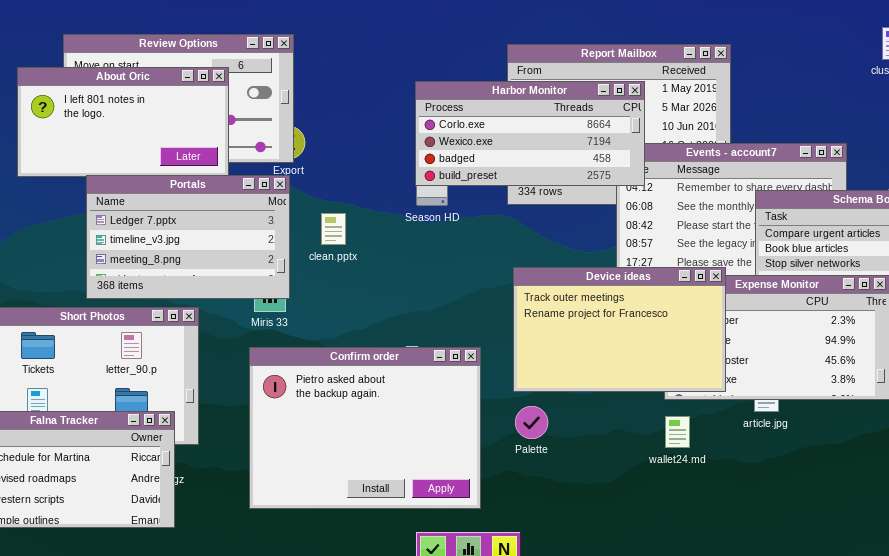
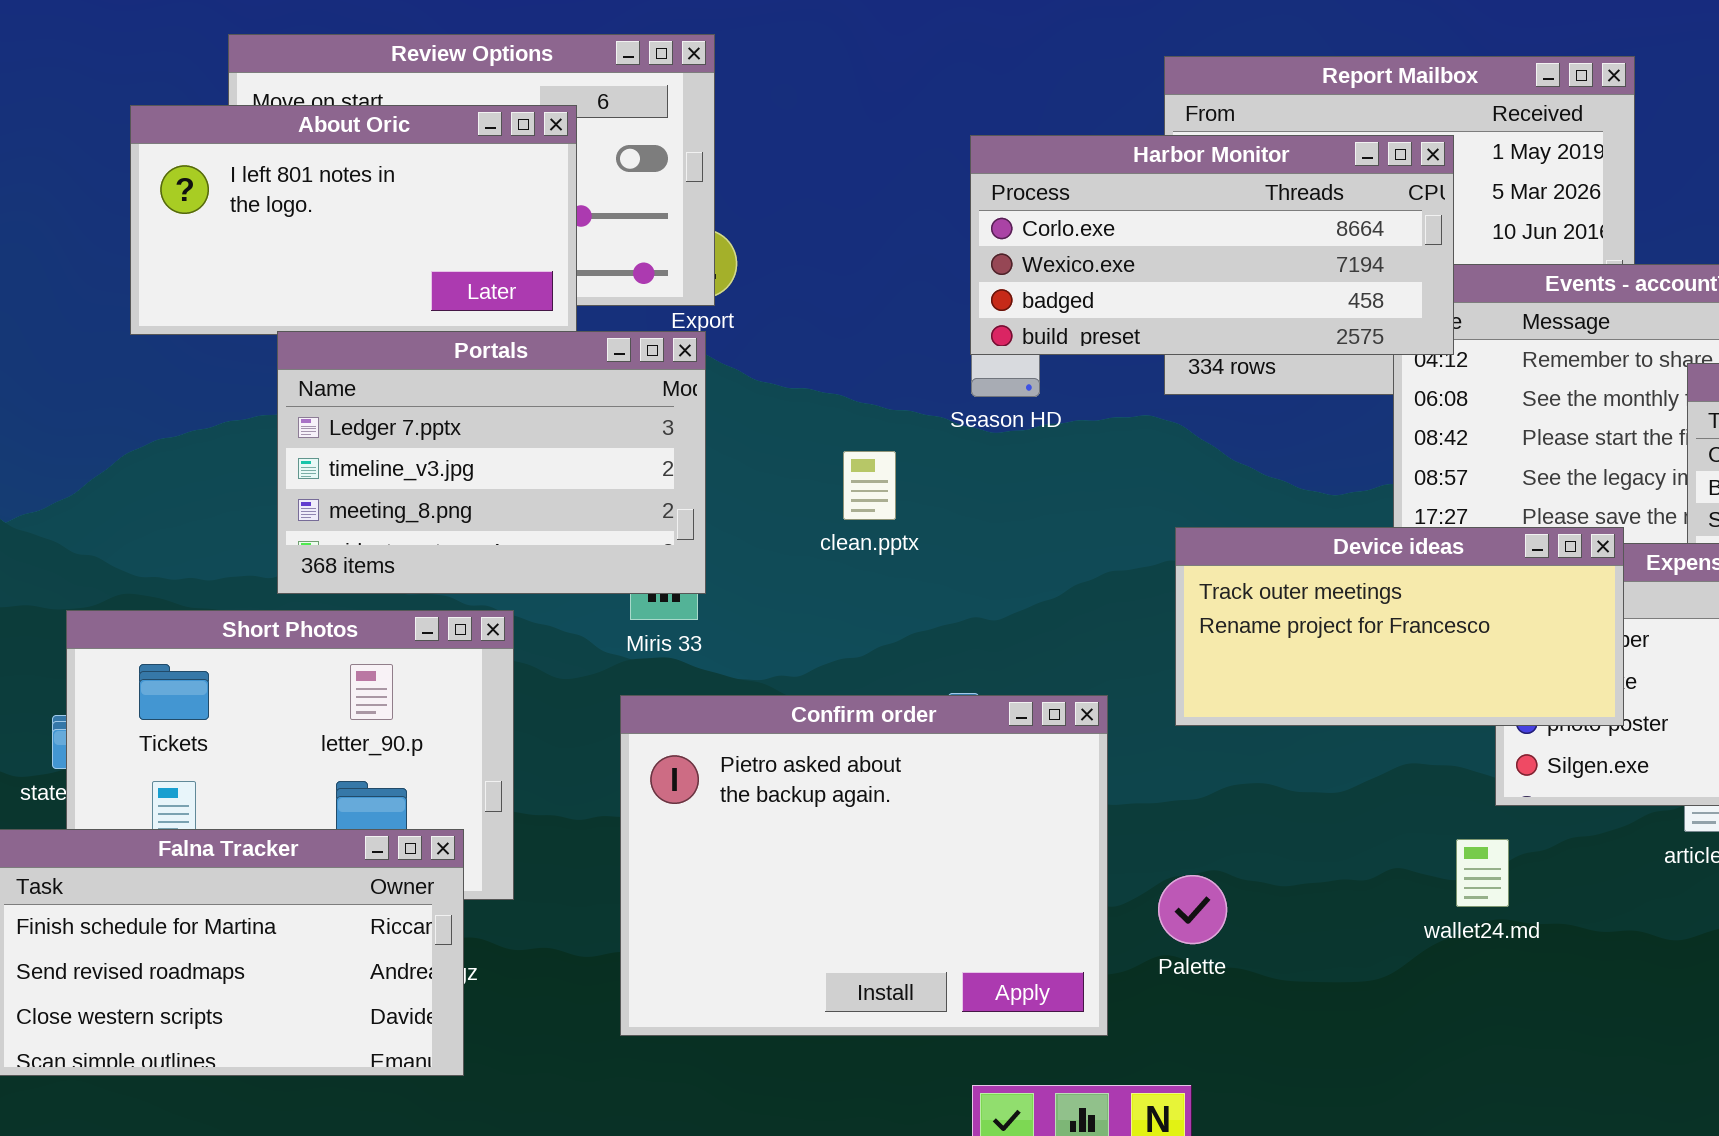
clean.pptx: [321,213,346,245] -> [843,451,896,520], moved
Device ideas: [513,267,726,392] -> [1175,527,1624,726], resized
Palette: [515,406,548,439] -> [1158,875,1227,944], moved
wallet24.md: [665,416,690,448] -> [1456,839,1509,907], moved

